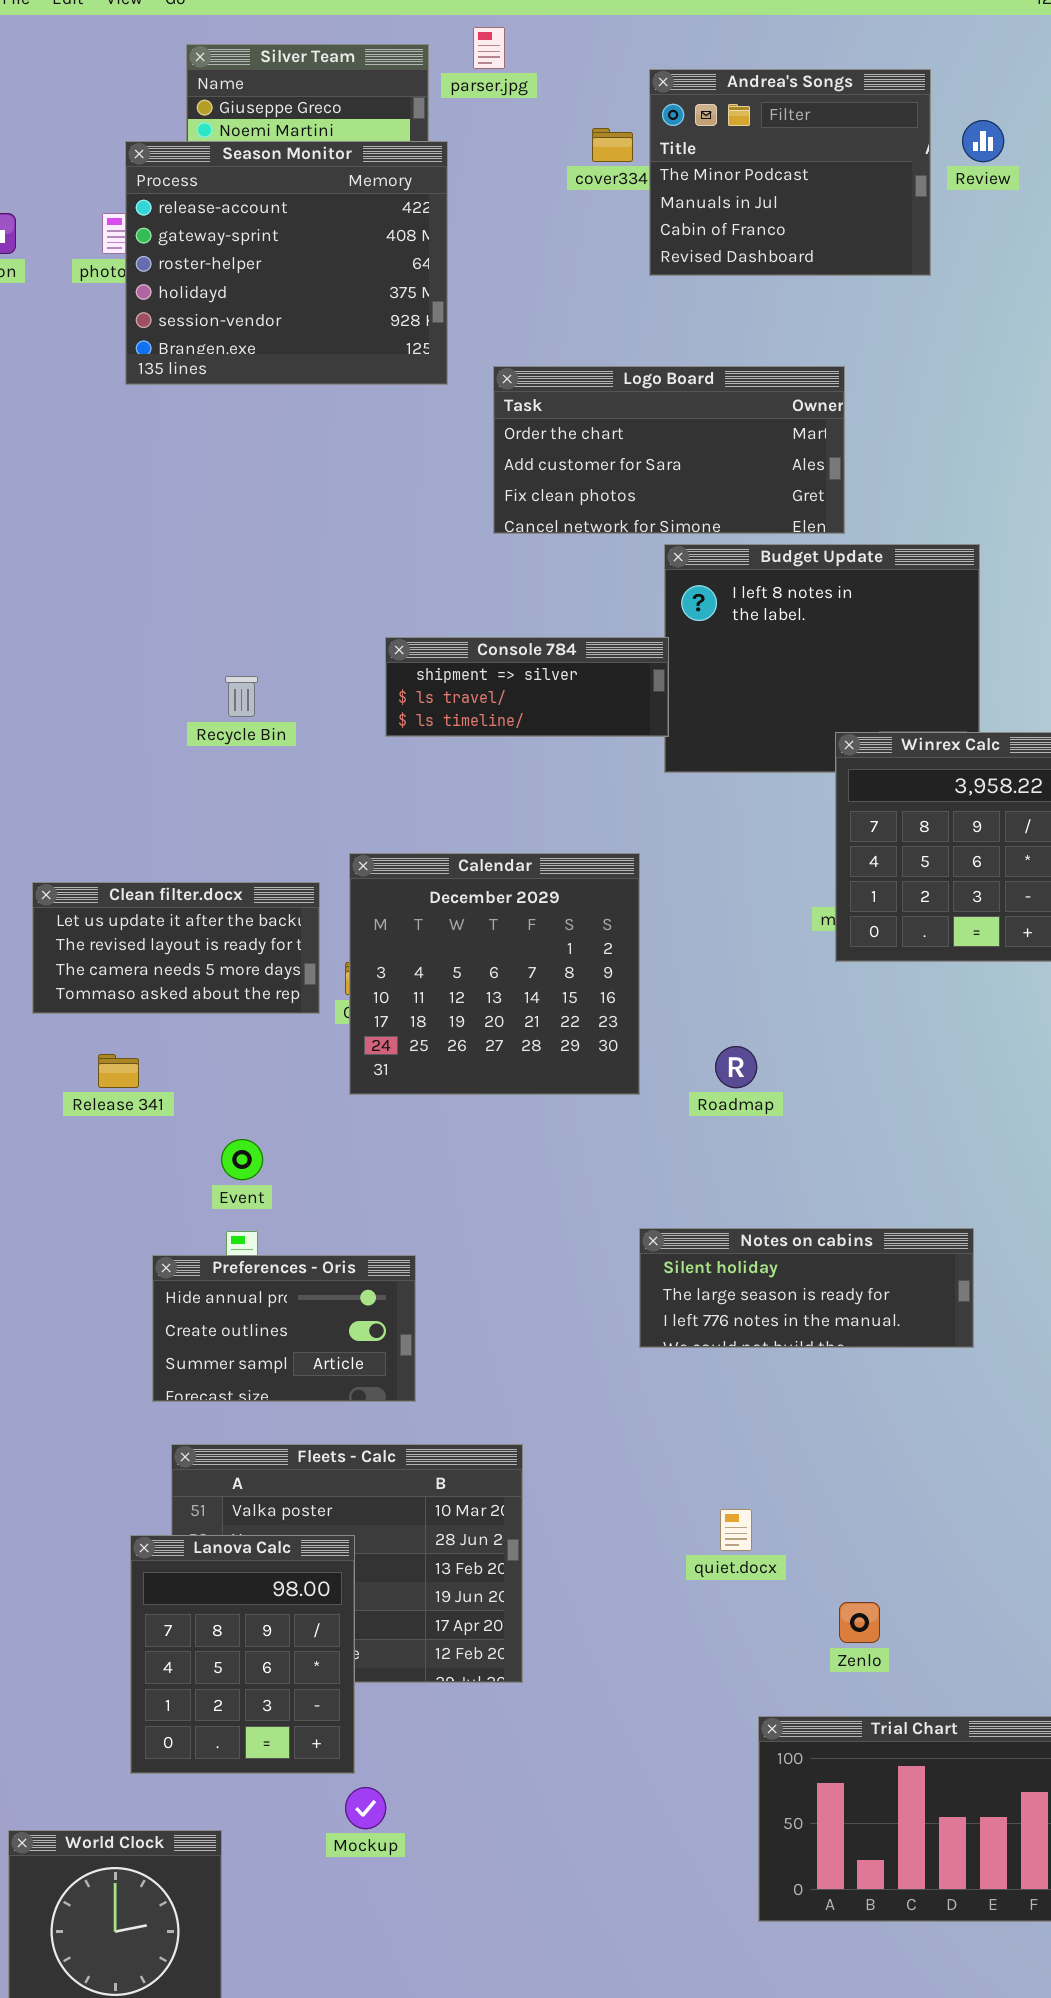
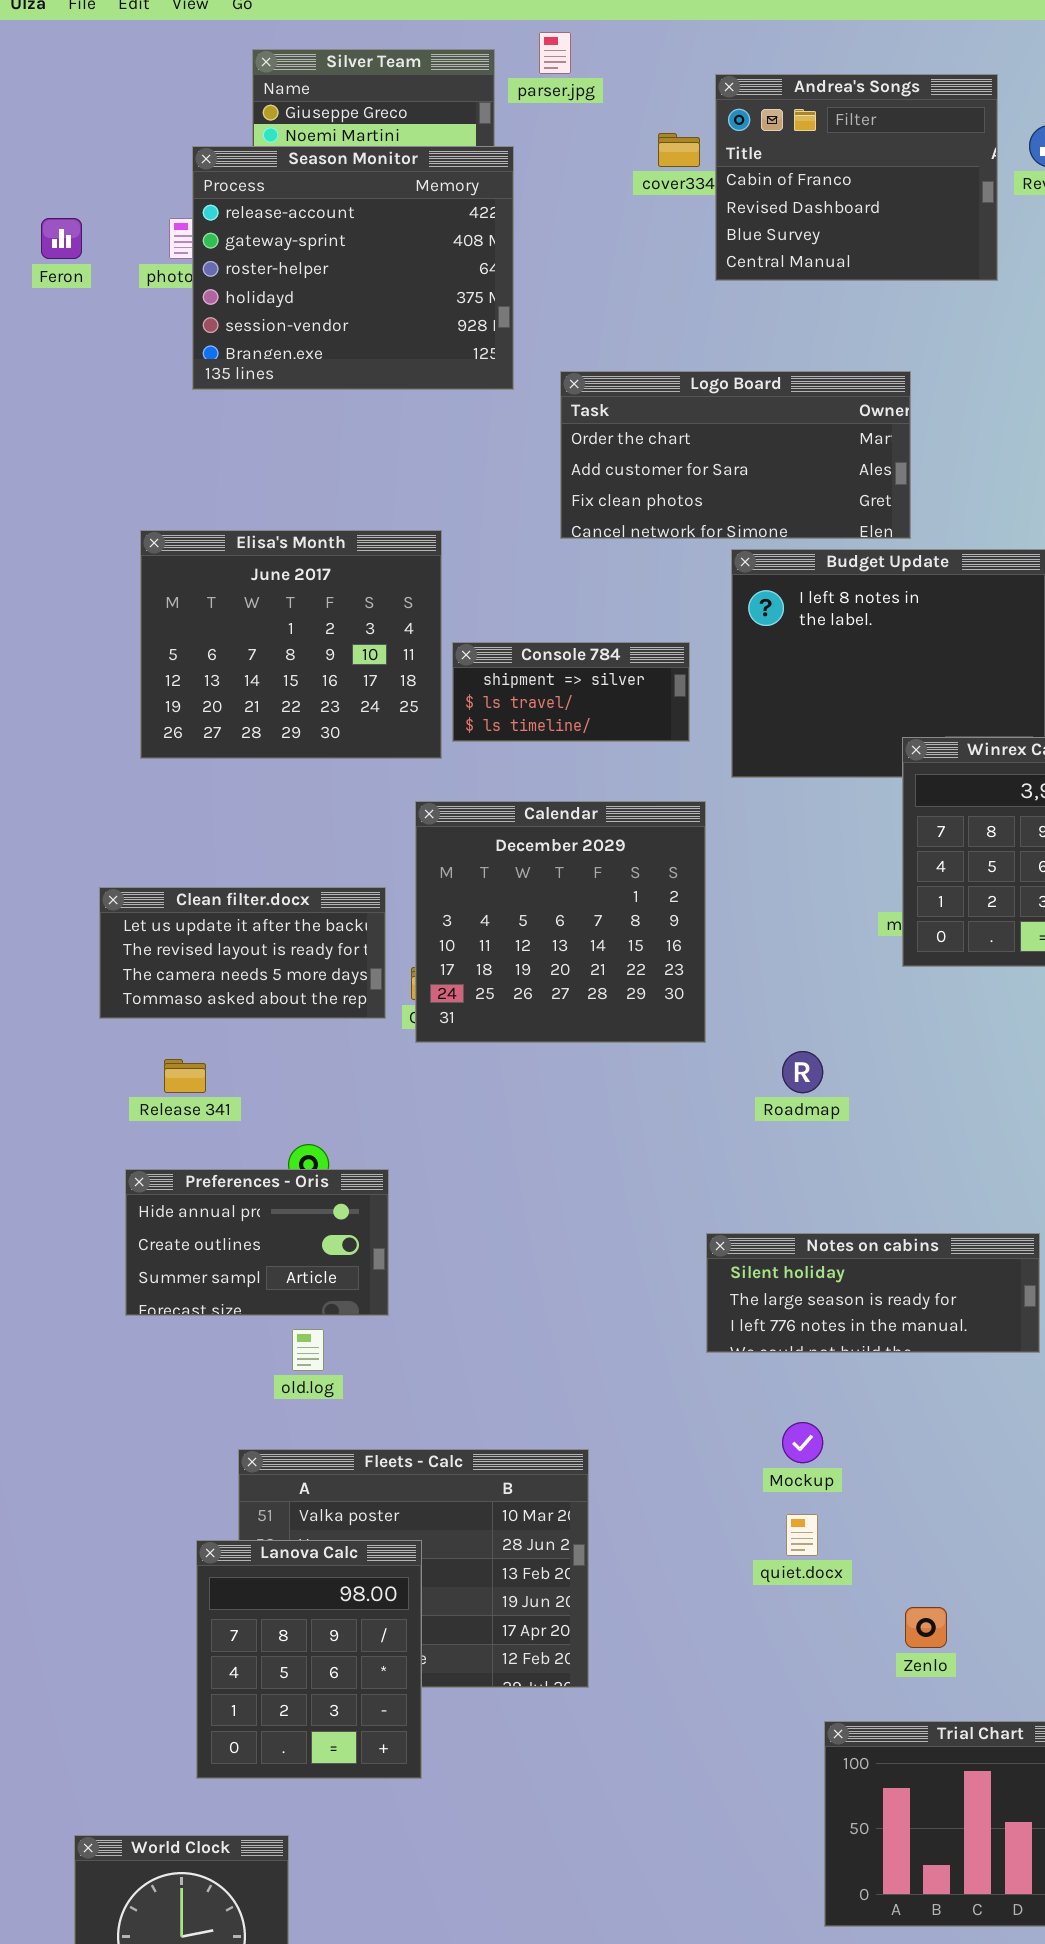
Andrea's Songs: [649,69,931,276] -> [715,74,998,281], scrolled down 2 rows
Elisa's Month: none -> [140,530,442,759], opened
Console 784: [385,637,669,737] -> [452,642,690,742], resized
Calendar: [349,853,640,1095] -> [415,801,706,1043], moved
Preferences - Oris: [152,1255,416,1402] -> [125,1169,389,1316], moved
Mockup: [345,1787,386,1829] -> [782,1422,823,1463], moved

